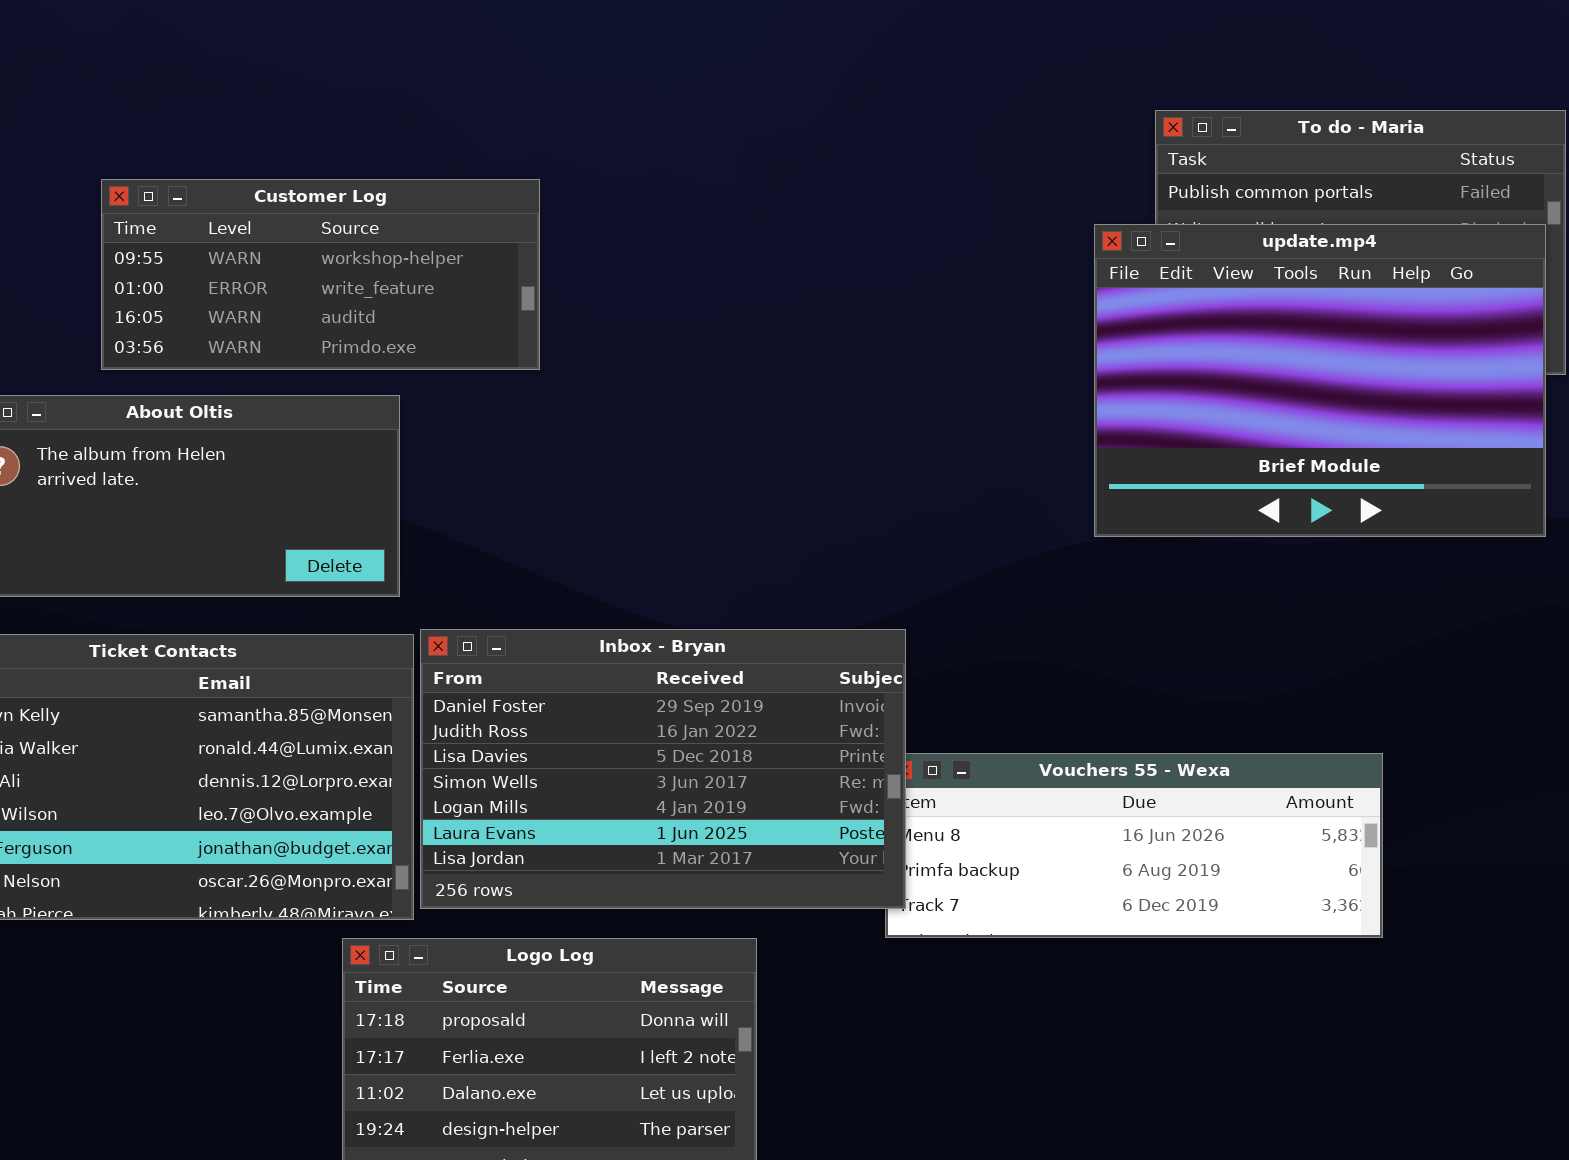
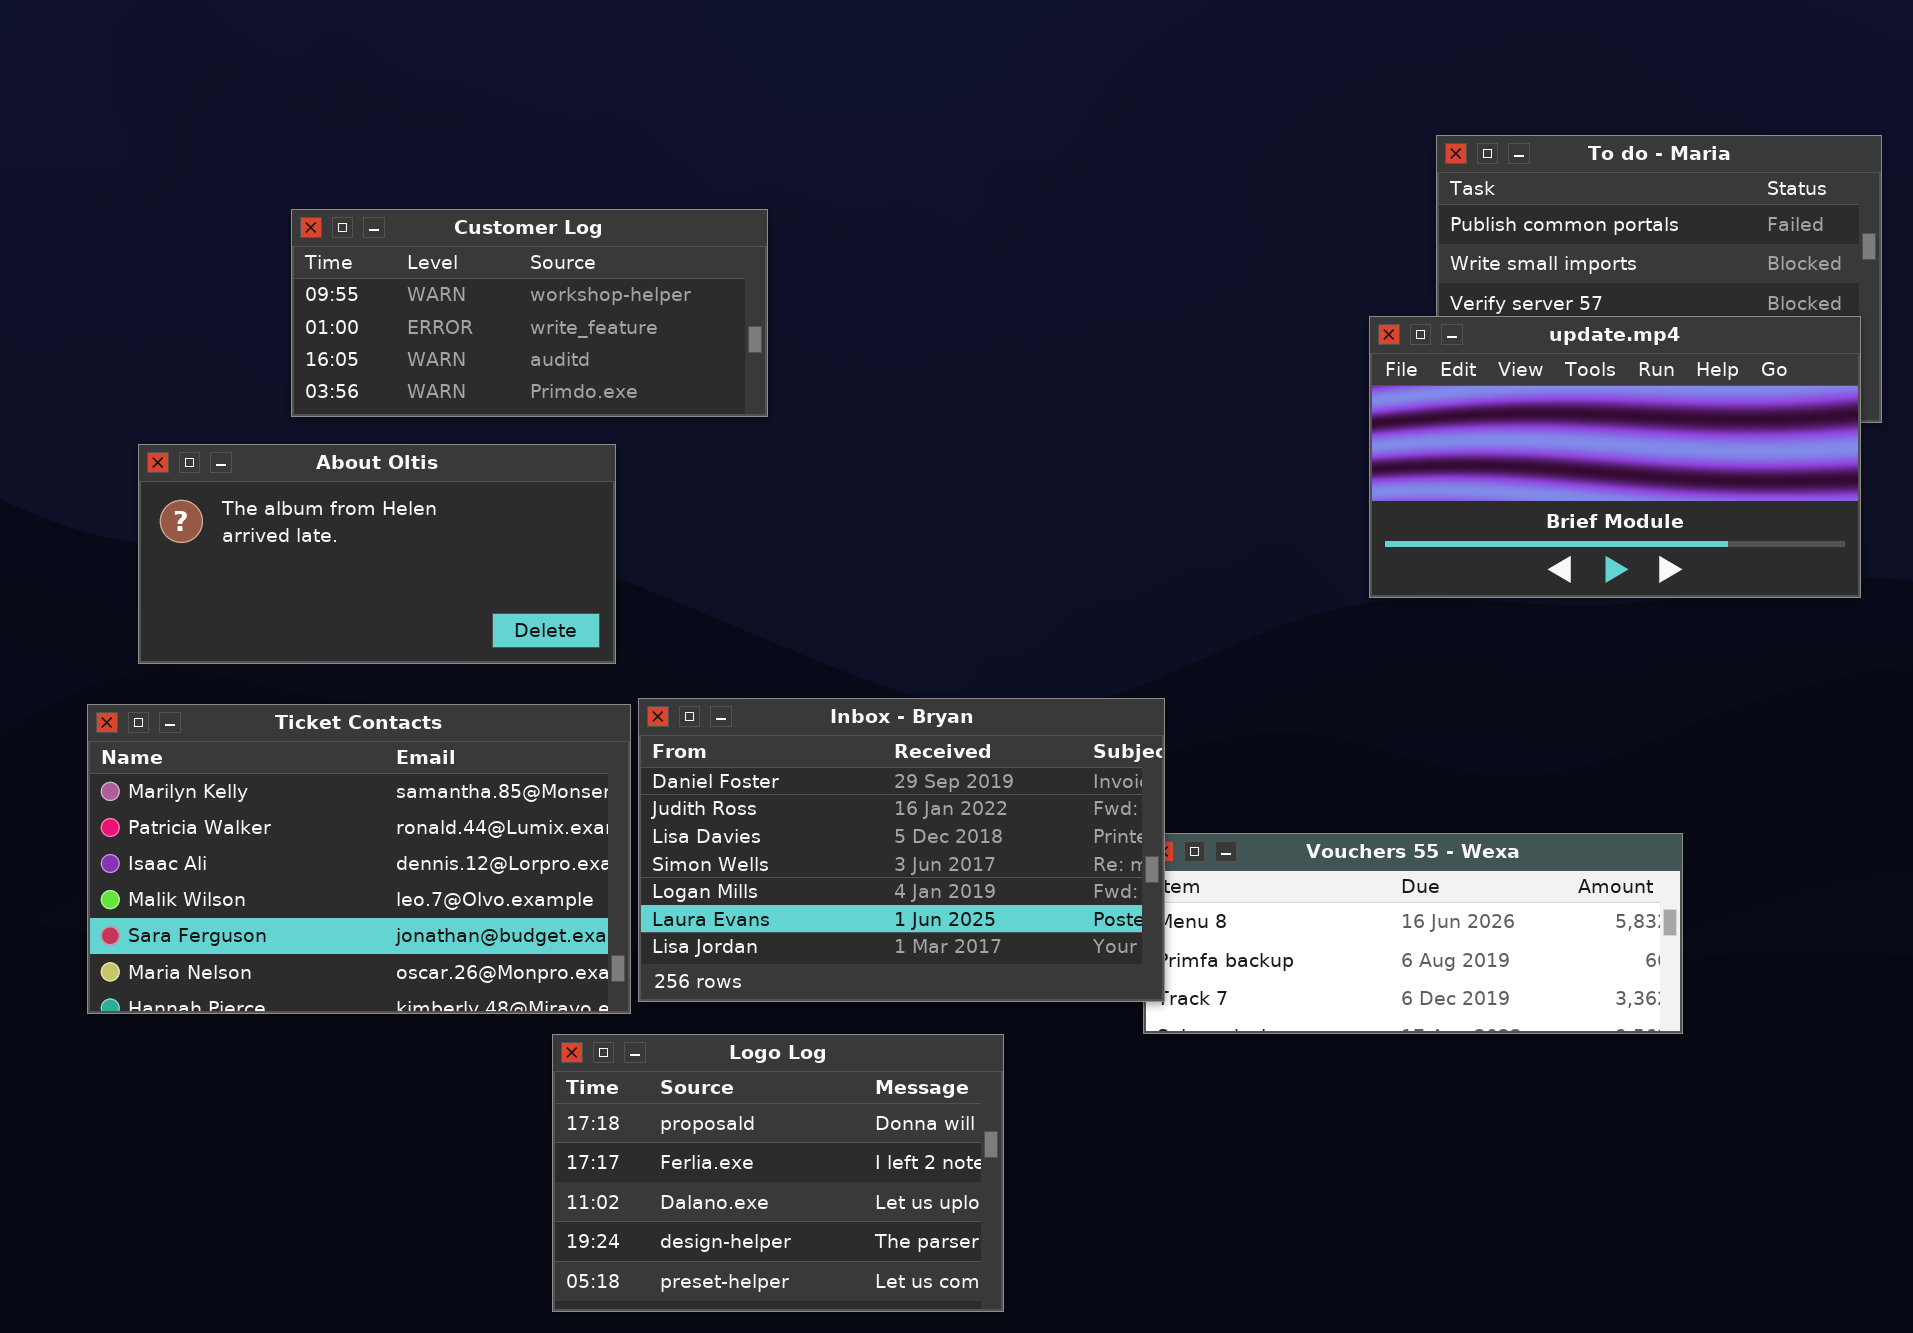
update.mp4: [1094,224,1546,537] -> [1369,316,1861,598], resized

